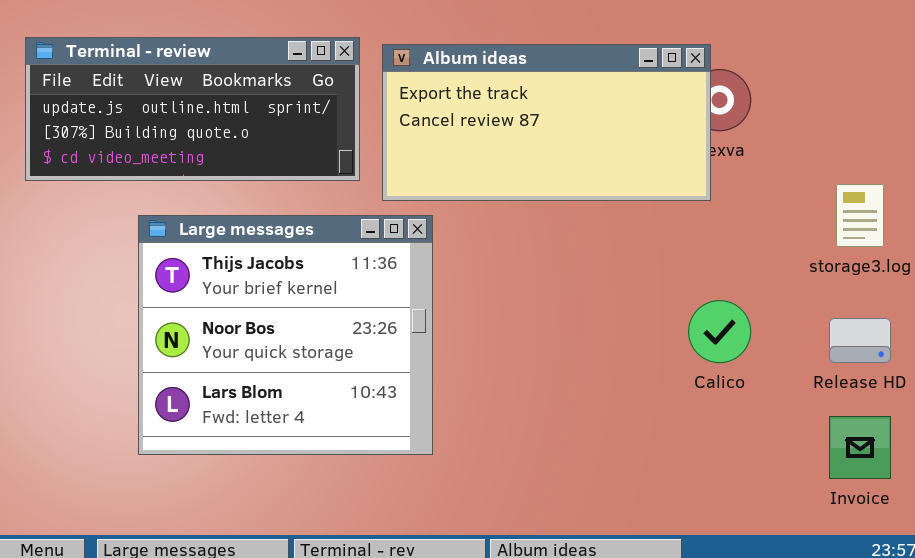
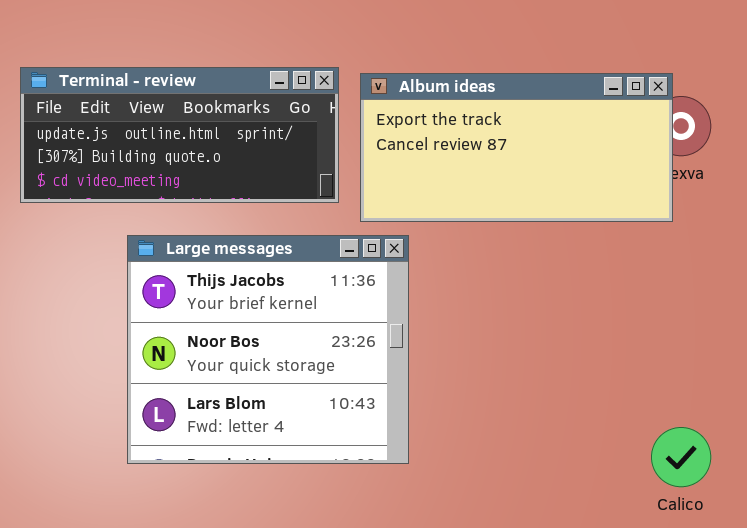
Calico: [688,300,751,363] -> [651,427,711,487], moved

